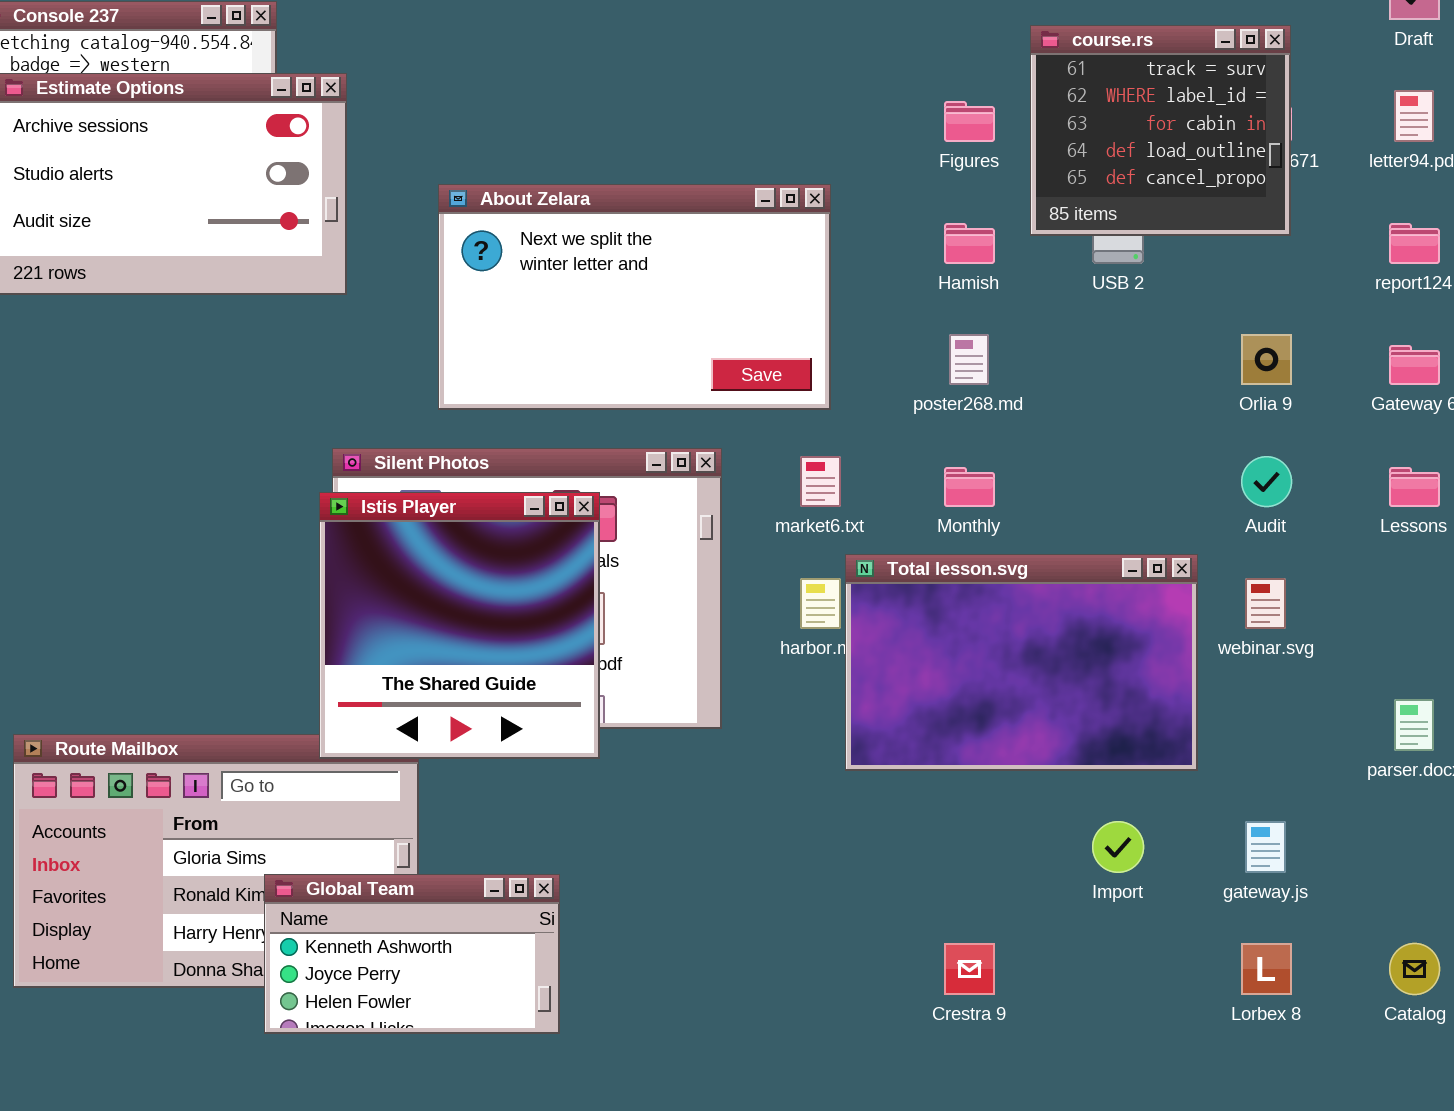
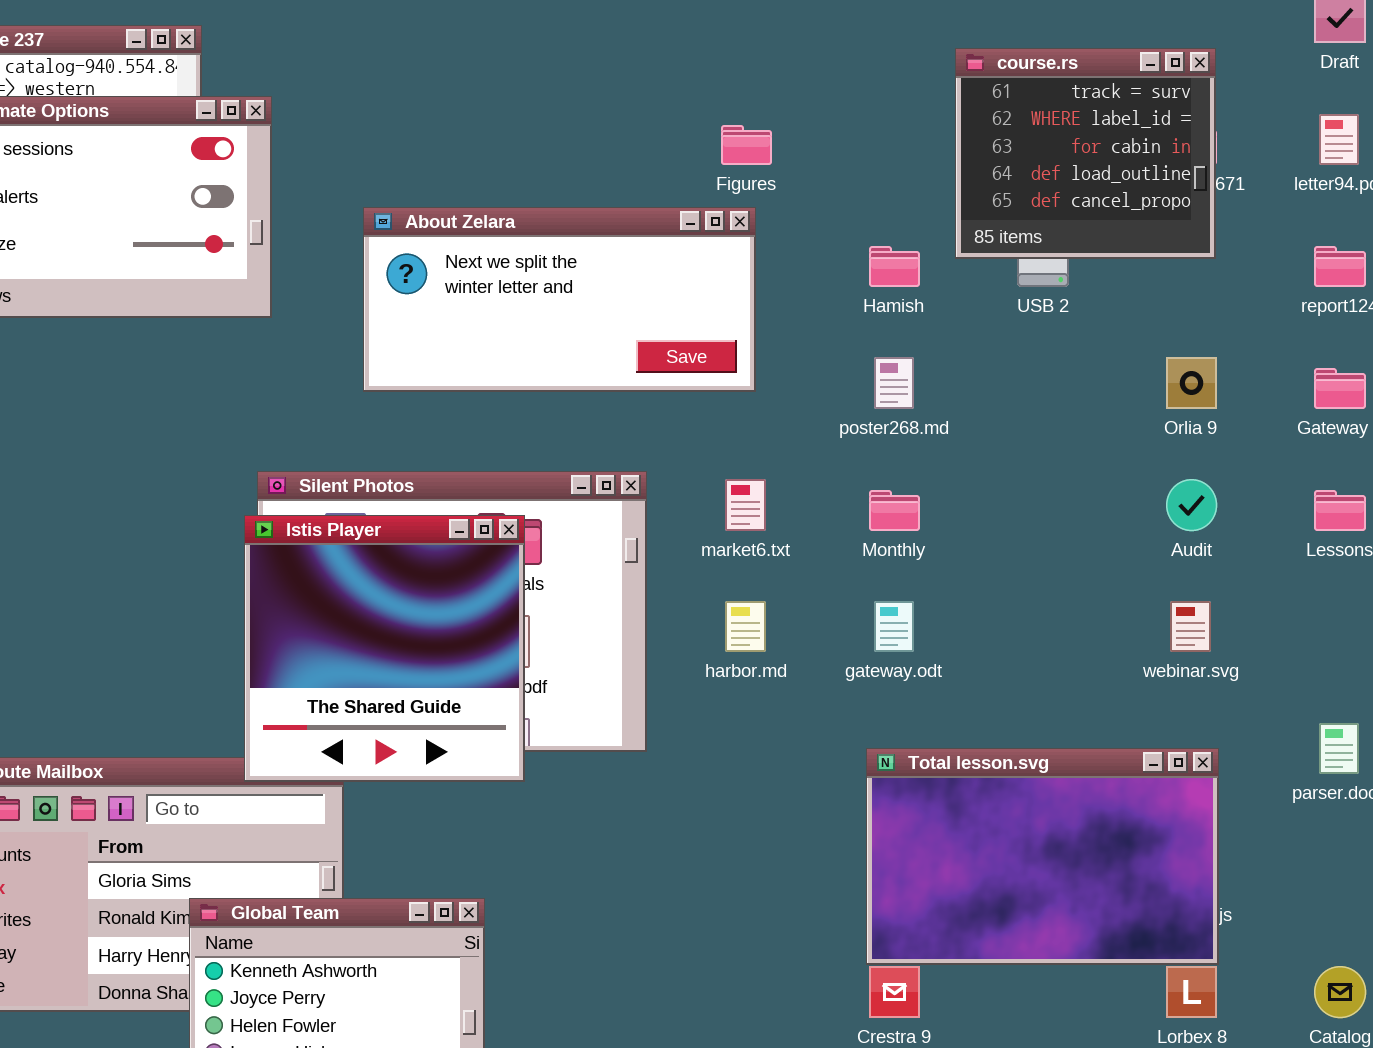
Figures: [944,101,995,142] -> [721,125,772,165], moved
About Zelara: [438,184,831,410] -> [363,207,756,392], resized
Total lesson.svg: [845,554,1198,771] -> [866,748,1219,965], moved

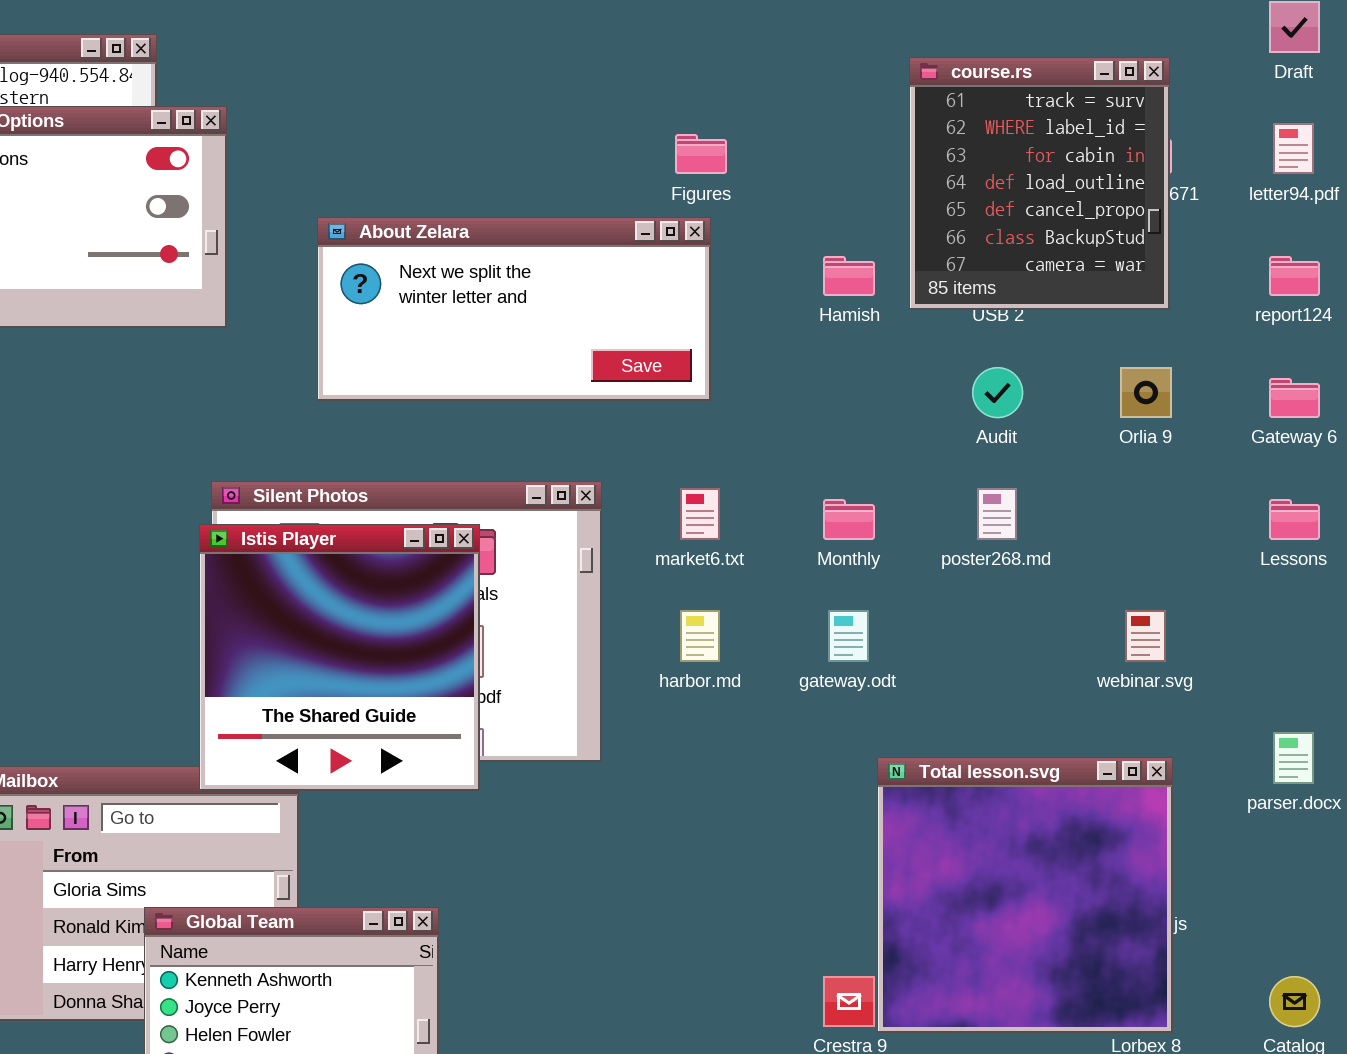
course.rs: [955,48,1216,259] -> [909,57,1170,310], resized
poster268.md: [874,357,914,409] -> [977,488,1017,540], moved
Audit: [1166,479,1217,531] -> [972,367,1023,418], moved
Total lesson.svg: [866,748,1219,965] -> [877,757,1173,1033], resized

